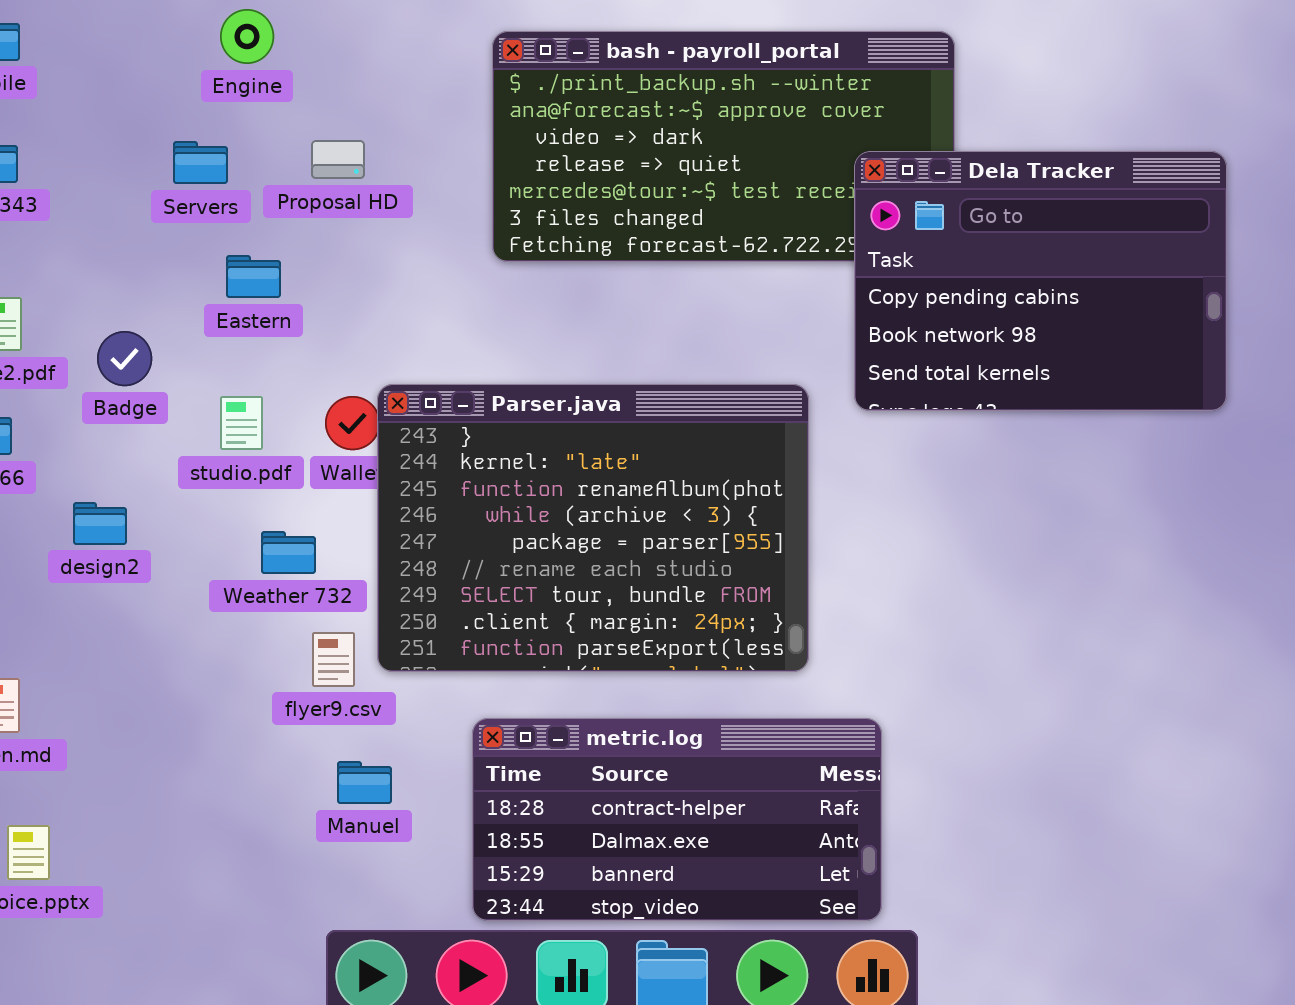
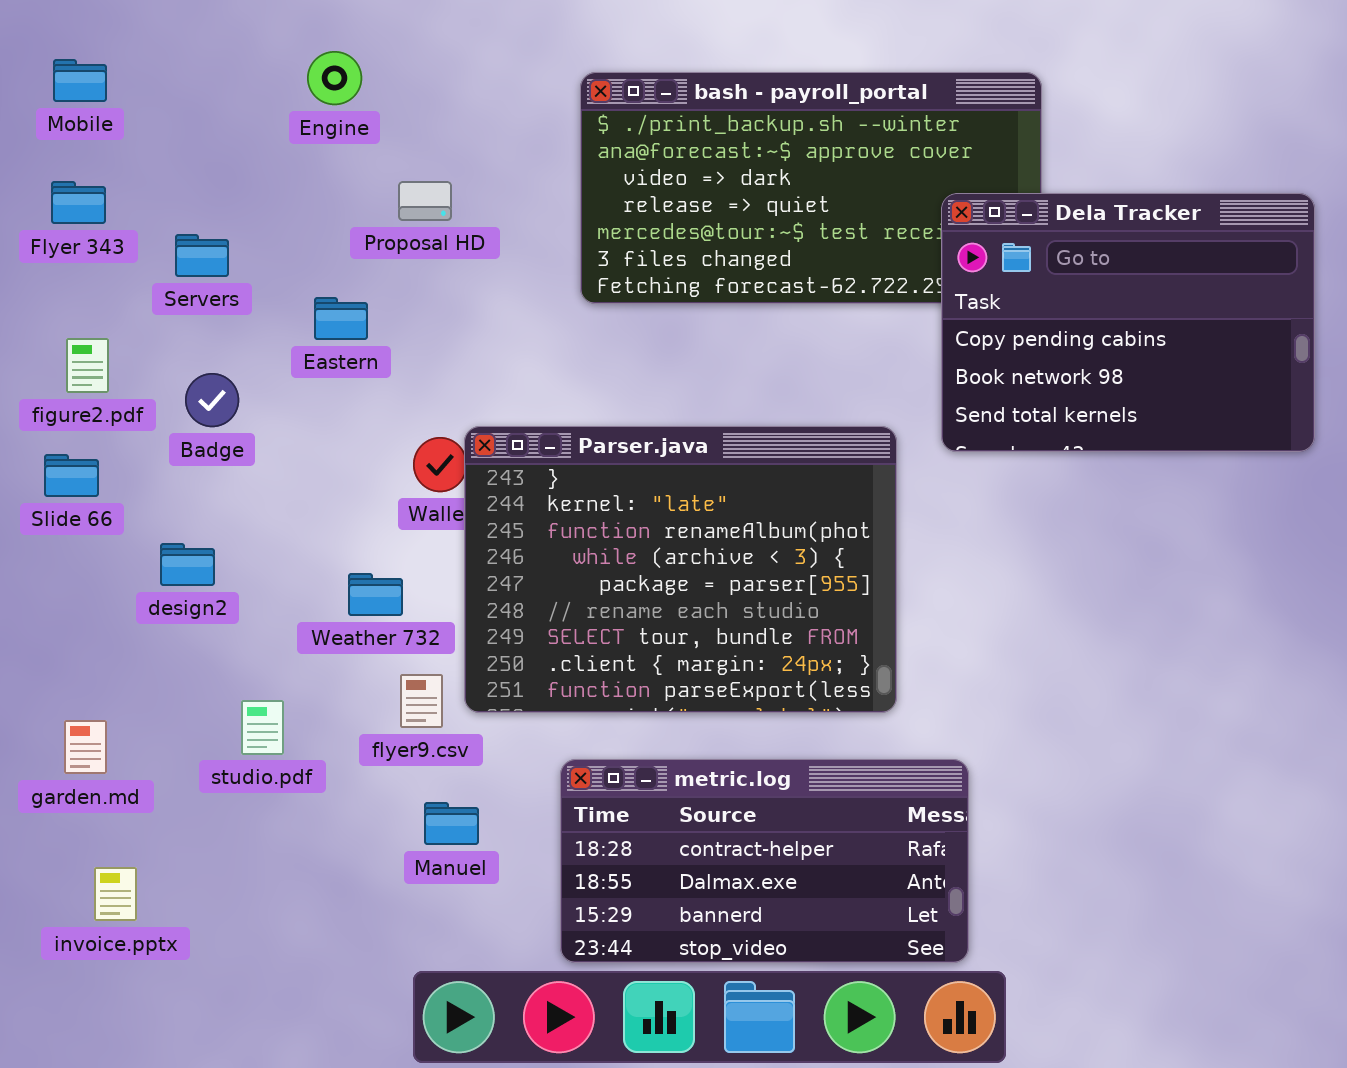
Servers: [173,141,228,184] -> [175,234,229,277], moved
studio.pdf: [220,396,263,450] -> [241,700,284,755], moved

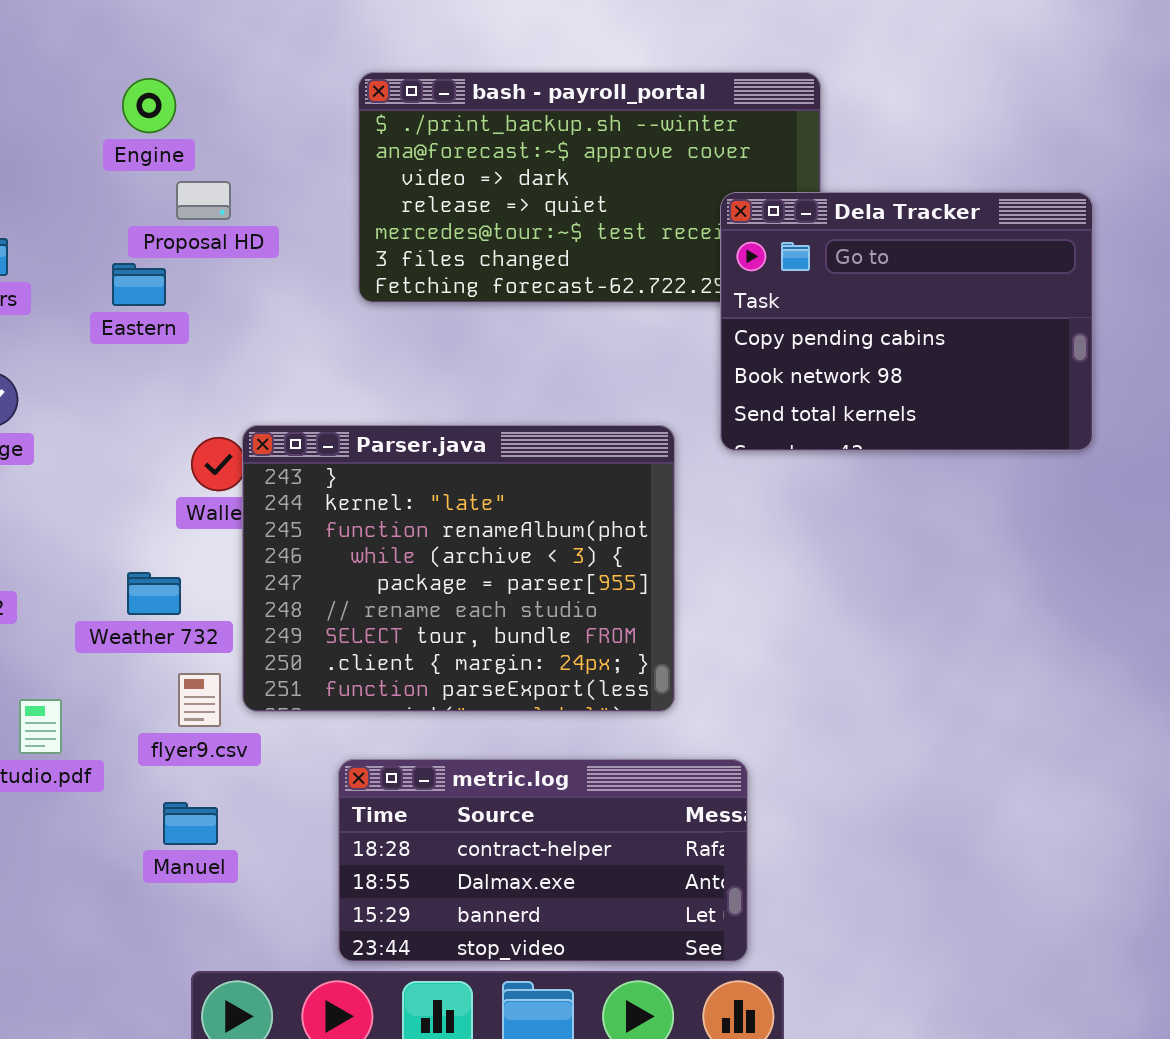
Engine: [307,51,362,105] -> [122,78,176,133], moved
Eastern: [314,297,368,340] -> [112,263,166,306], moved
Manuel: [424,802,479,845] -> [163,802,218,845], moved

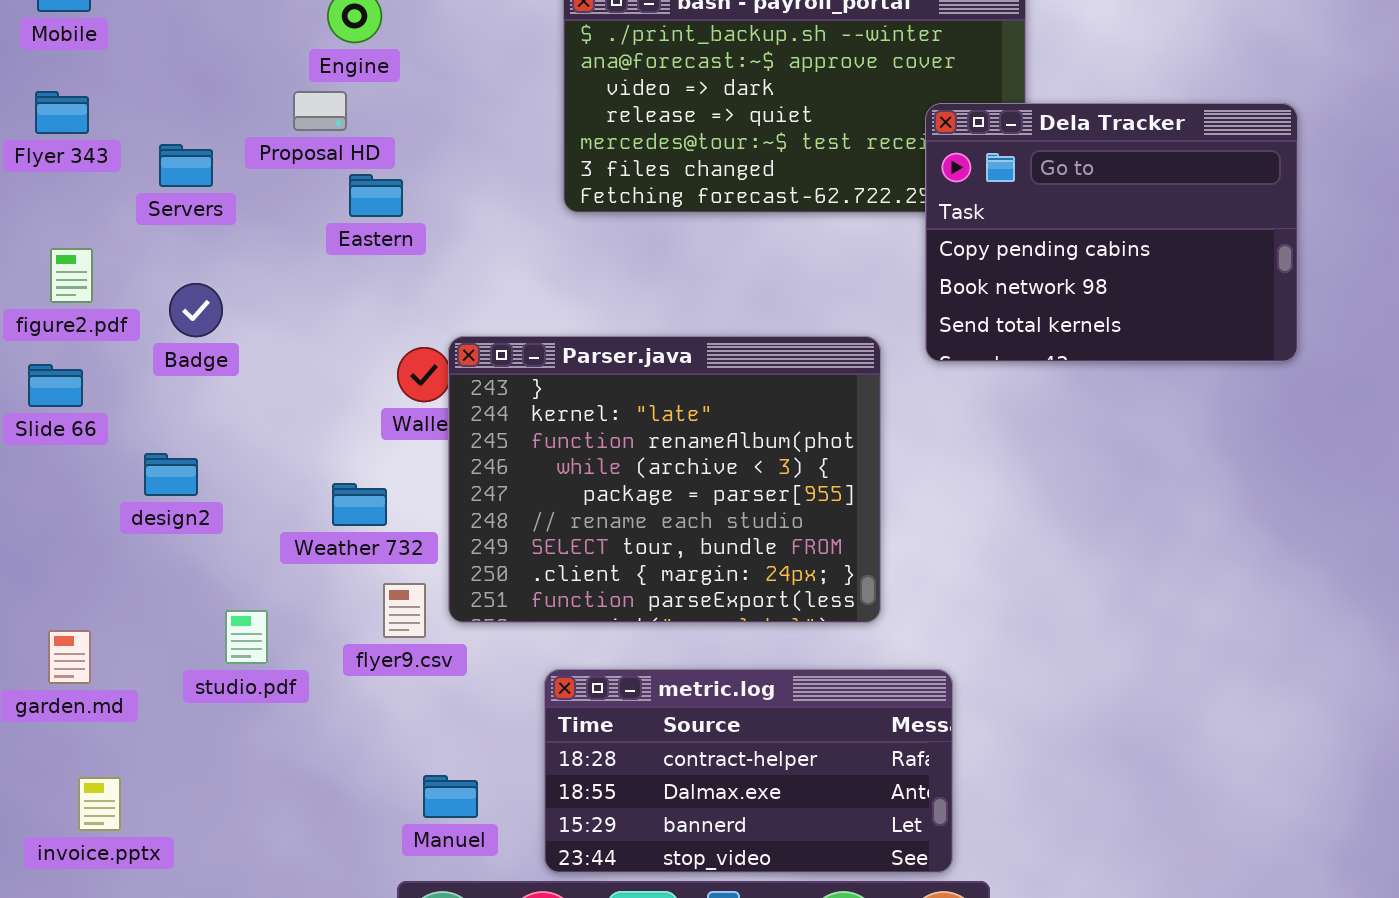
Proposal HD: [176,181,231,220] -> [293,91,347,131], moved
Eastern: [112,263,166,306] -> [349,174,403,217], moved
Manuel: [163,802,218,845] -> [423,775,478,818], moved

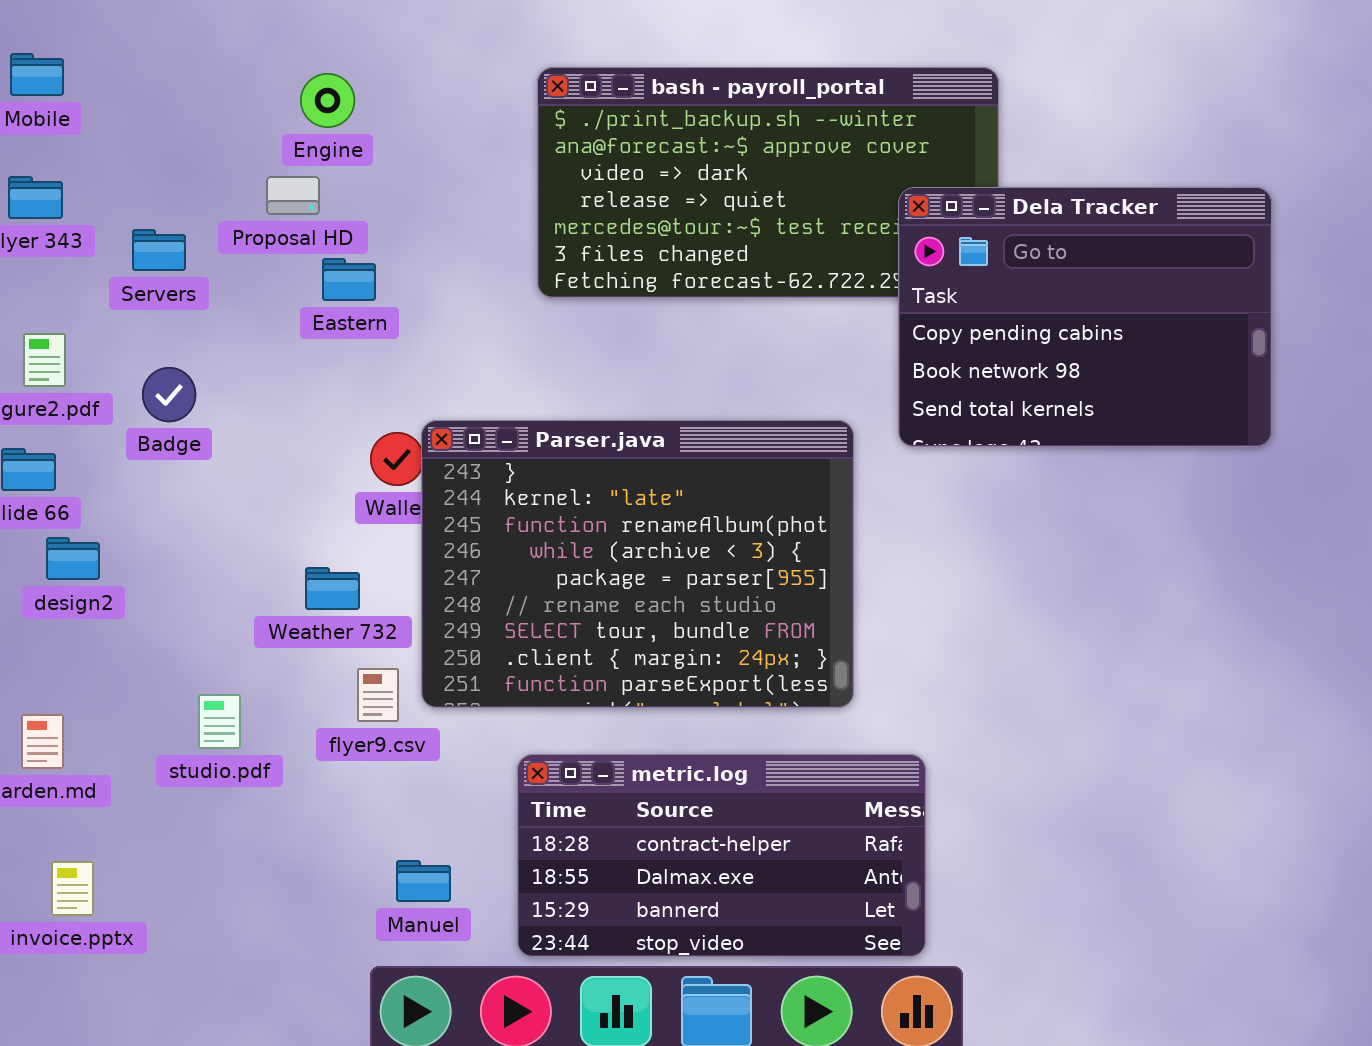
design2: [144,453,198,496] -> [46,537,100,580], moved

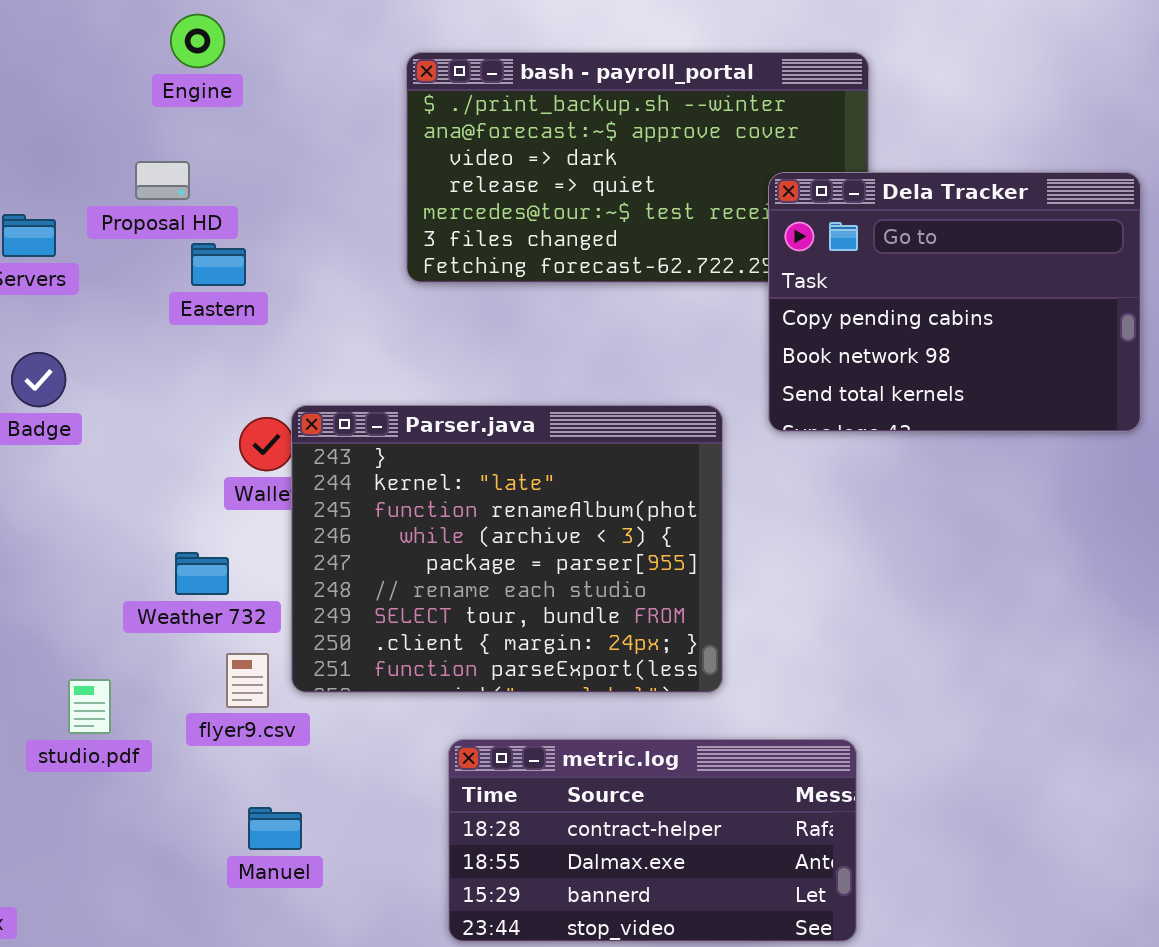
Engine: [300,73,355,128] -> [170,14,225,68], moved
metric.log: [517,754,926,957] -> [448,739,857,942], moved
Manuel: [396,860,451,902] -> [248,807,302,850], moved

